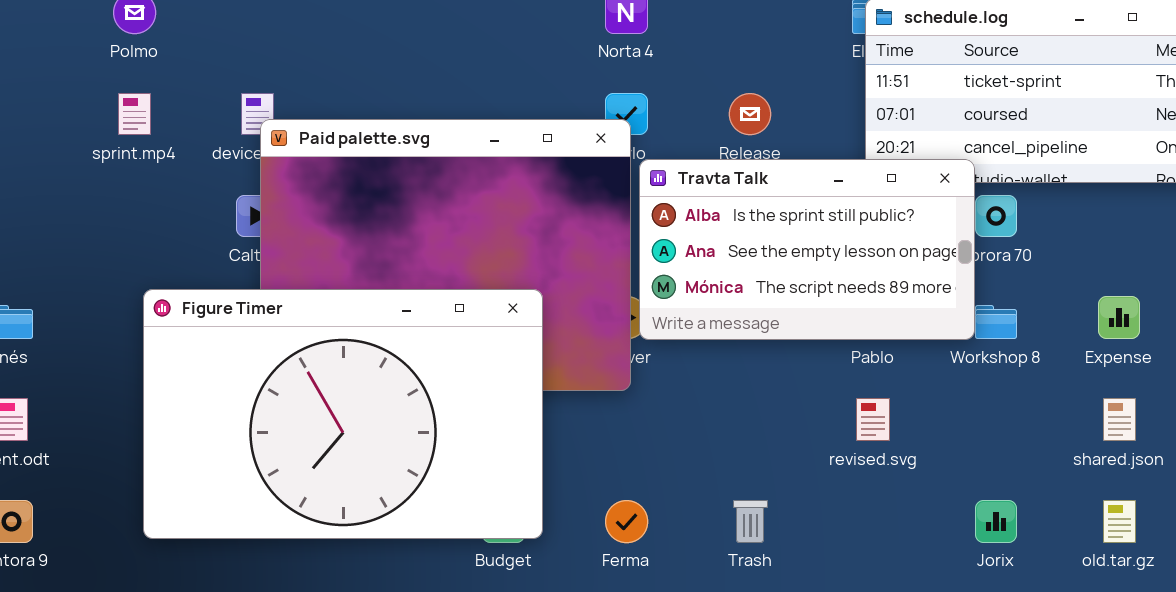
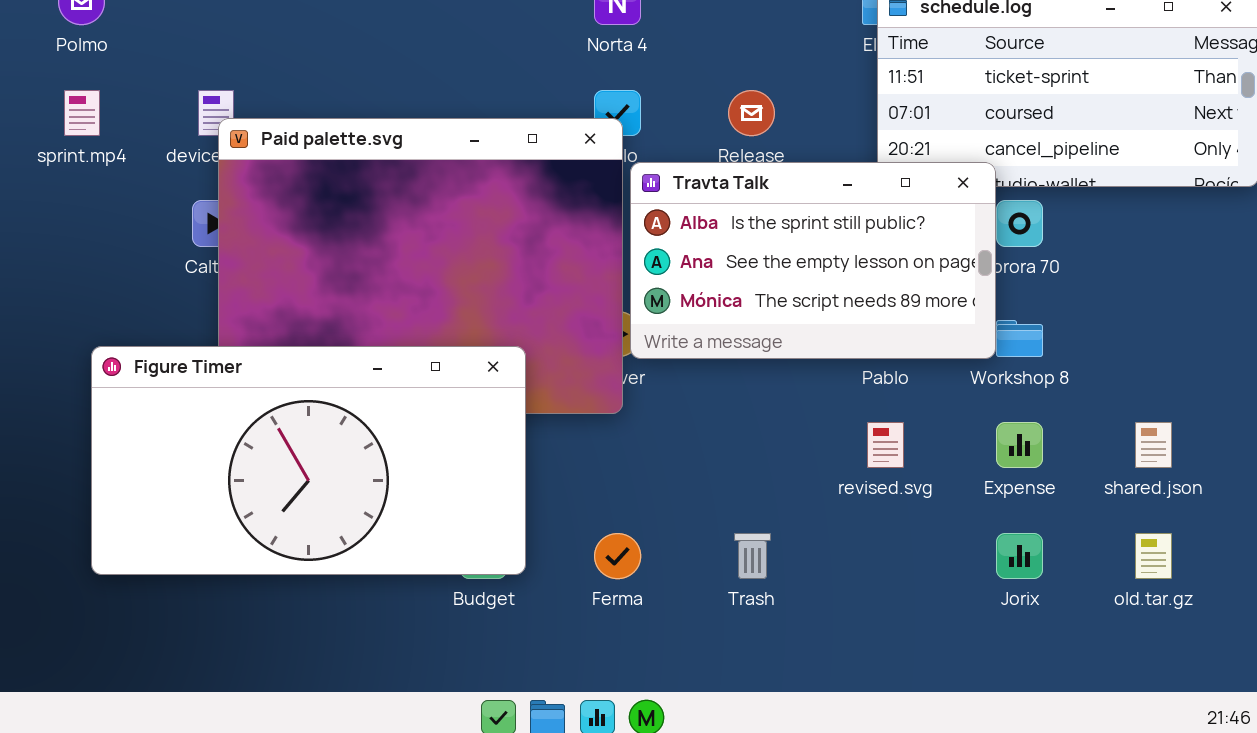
Figure Timer: [143,289,543,539] -> [91,346,526,575], resized
Expense: [1098,296,1140,339] -> [996,422,1043,468], moved

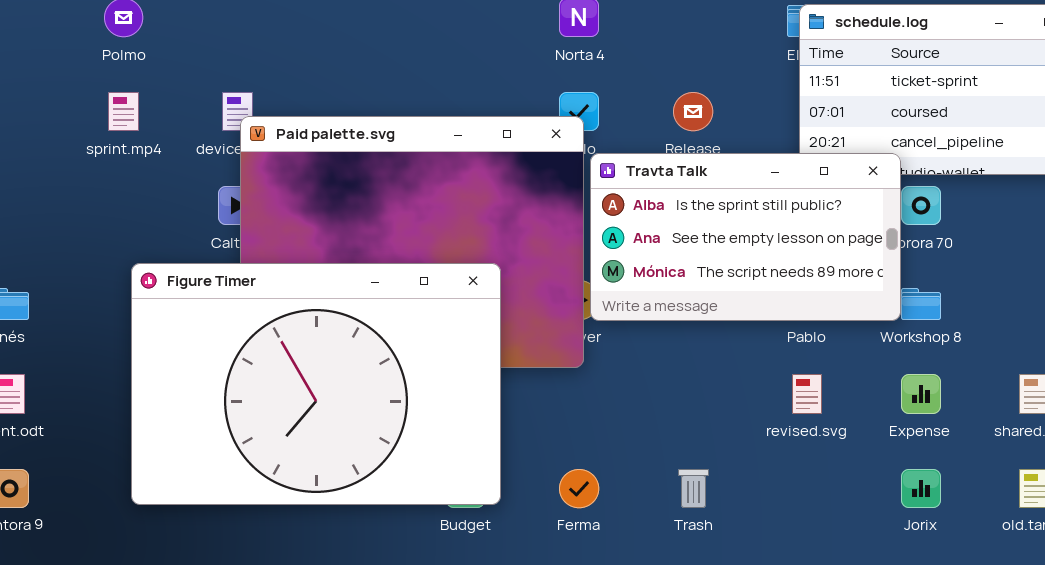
Figure Timer: [91,346,526,575] -> [131,263,501,505], resized

